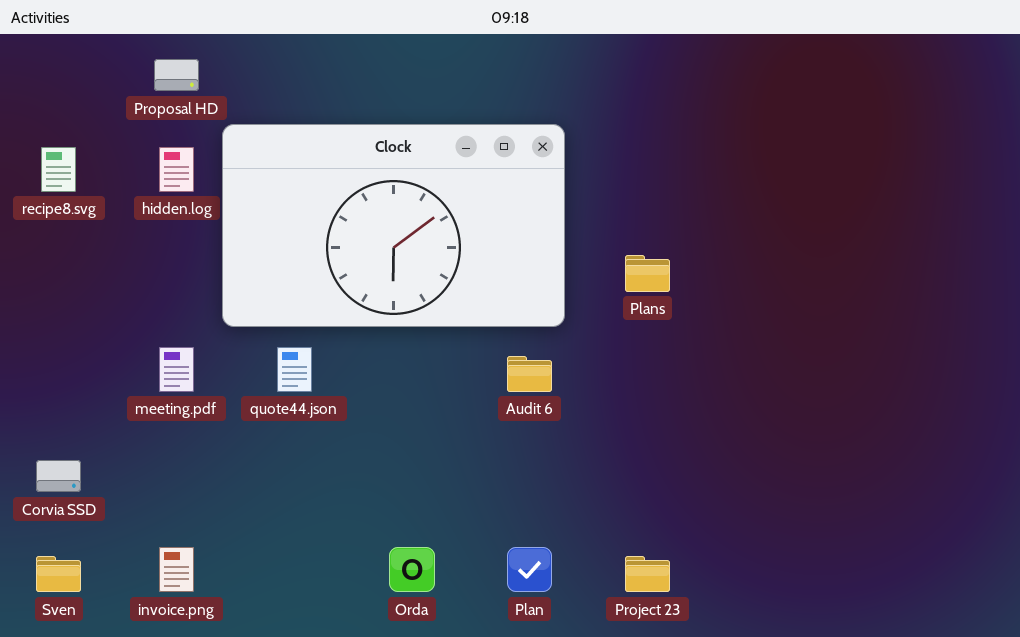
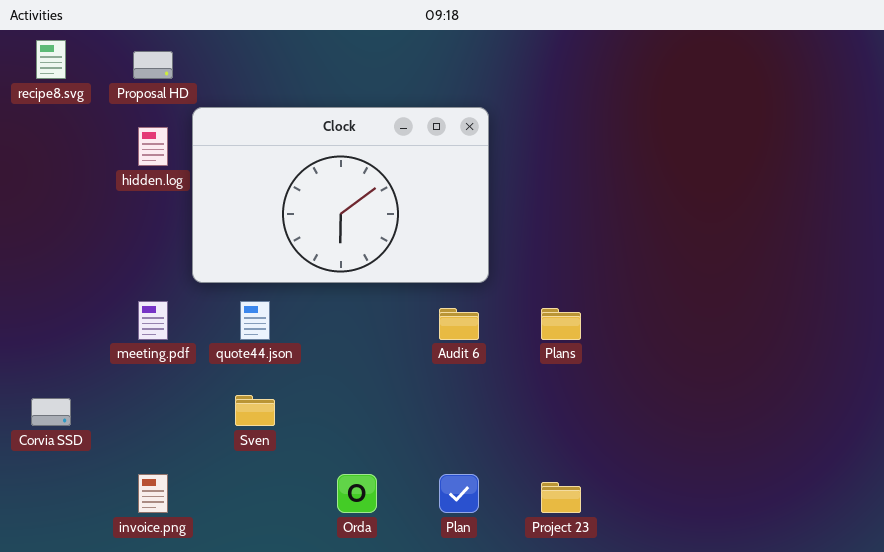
recipe8.svg: [41,147,76,192] -> [36,40,66,79], moved
Plans: [625,255,670,292] -> [541,308,581,340], moved
Sven: [36,556,81,592] -> [235,395,275,426], moved

